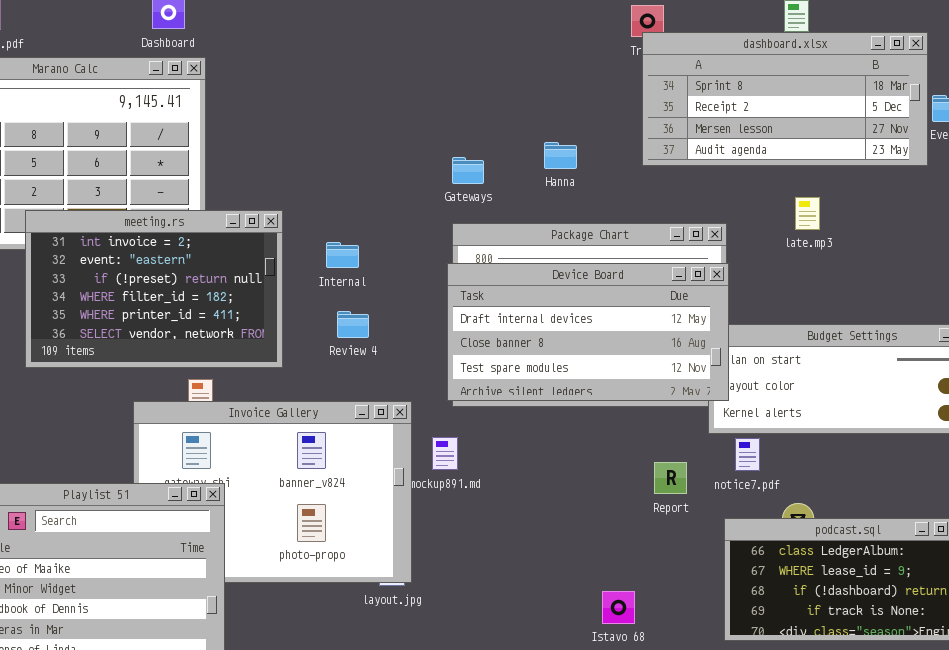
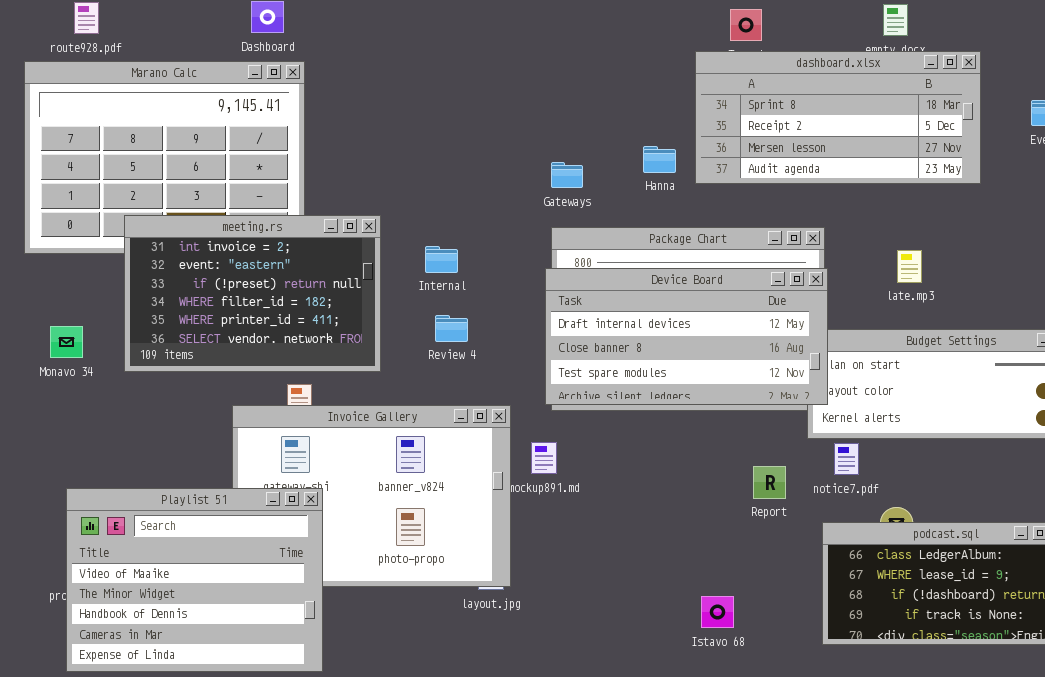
dashboard.xlsx: [642,32,928,166] -> [695,51,981,184], moved
late.mp3: [795,197,820,230] -> [897,250,922,283], moved

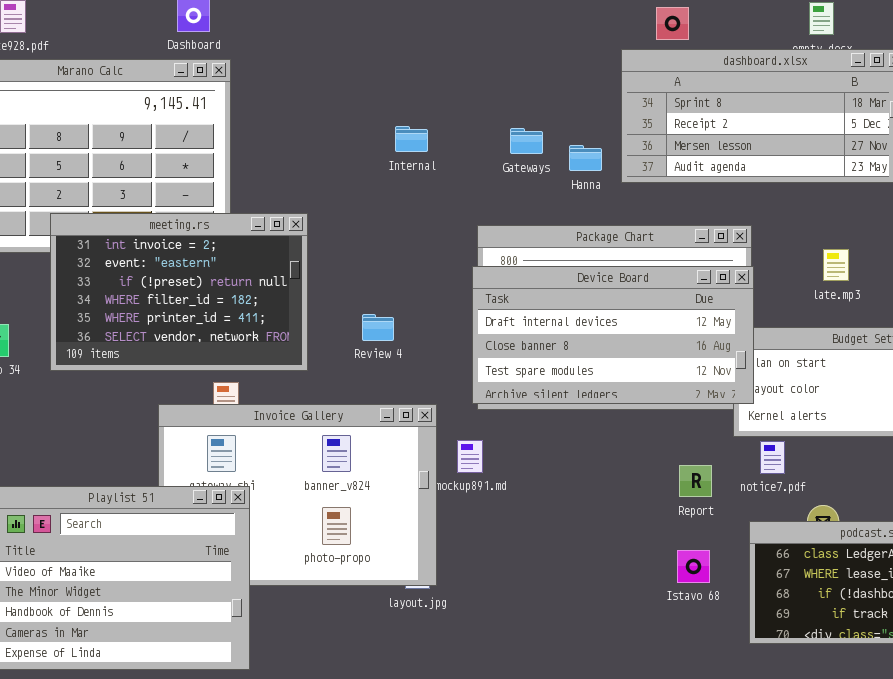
Gateways: [551,162,583,188] -> [510,128,543,154], moved
Internal: [425,246,458,273] -> [395,126,428,152], moved
Istavo 68: [701,596,734,628] -> [677,550,710,583], moved

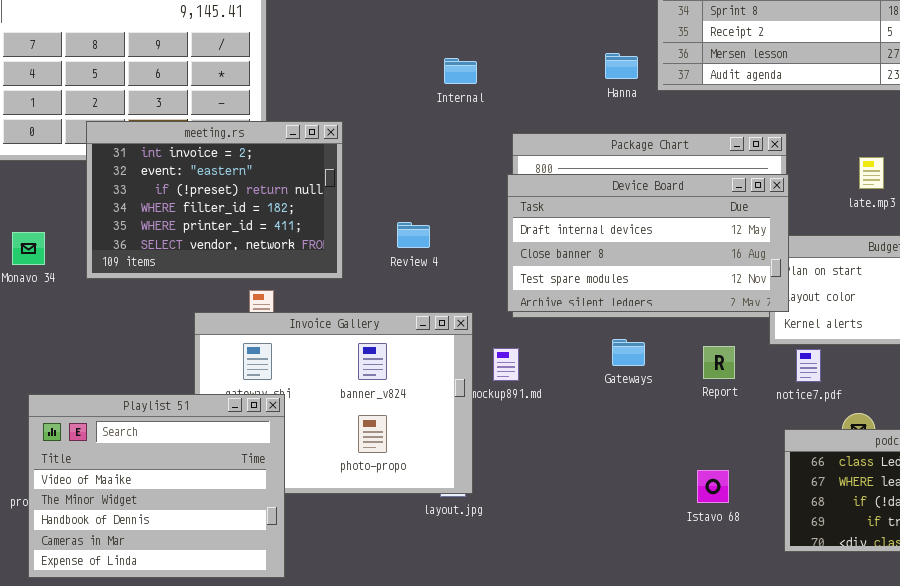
Internal: [395,126,428,152] -> [444,58,477,84], moved
Gateways: [510,128,543,154] -> [612,339,645,366], moved
Report: [679,465,712,497] -> [703,346,735,379], moved
Istavo 68: [677,550,710,583] -> [697,470,729,503], moved

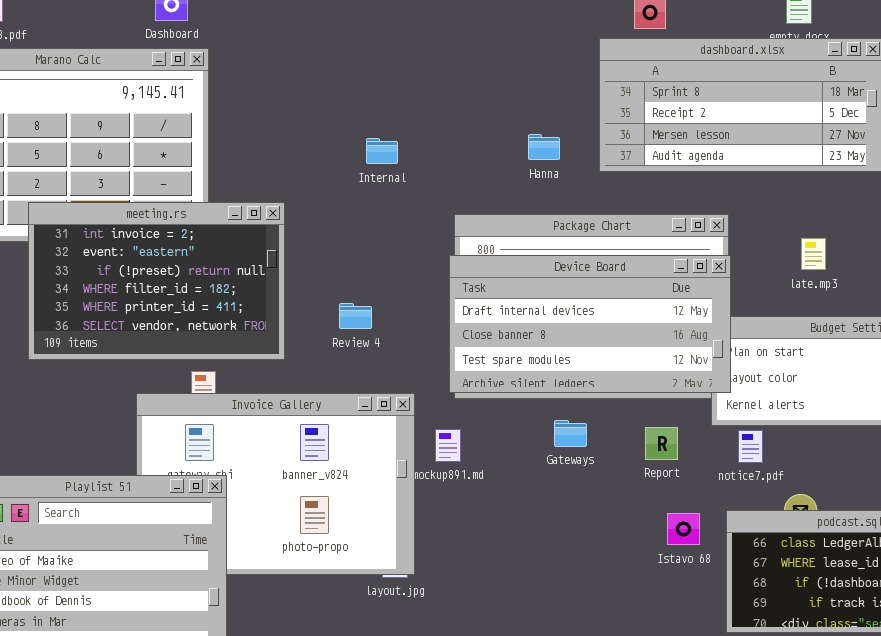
Hanna: [605,53,638,79] -> [528,134,560,160], moved
Internal: [444,58,477,84] -> [366,138,398,164], moved
Istavo 68: [697,470,729,503] -> [667,513,700,545], moved

